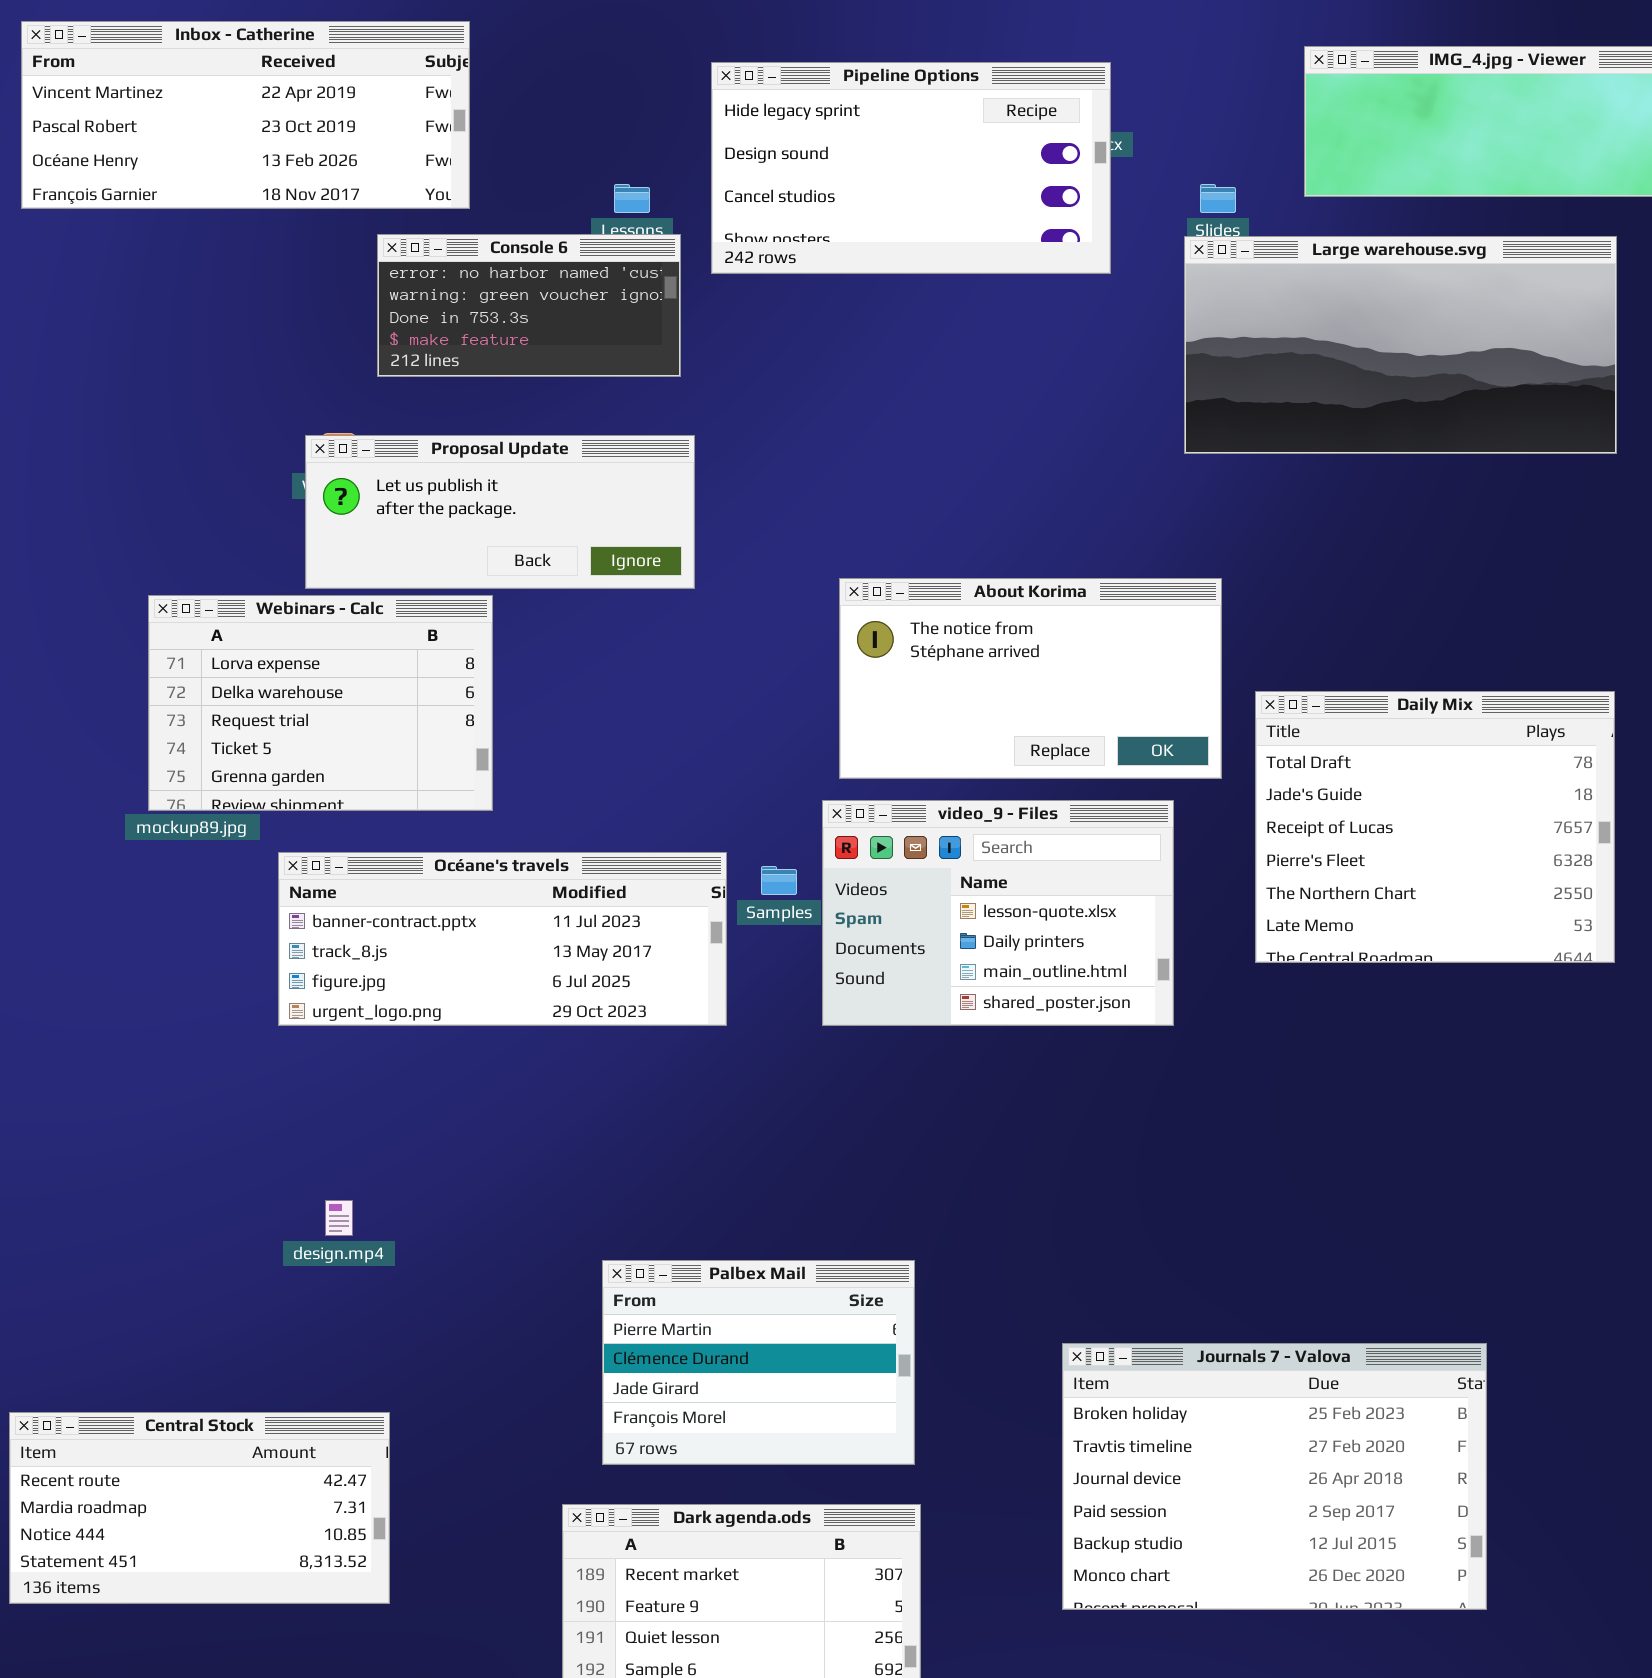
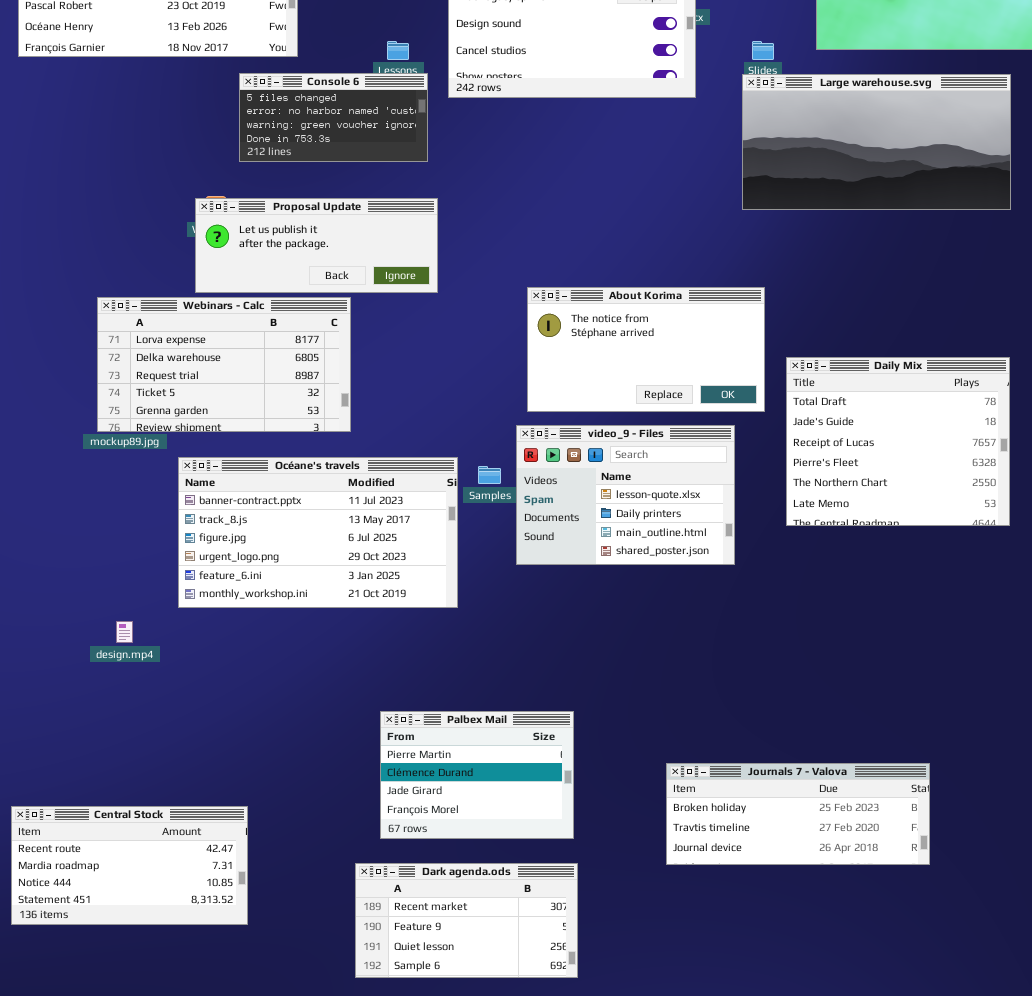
Console 6: [377,234,681,377] -> [239,73,428,162], scrolled up 1 row
Webinars - Calc: [148,595,493,811] -> [97,297,351,432], resized
Océane's travels: [278,852,727,1026] -> [178,457,458,608], resized
design.mp4: [325,1200,353,1236] -> [116,621,133,643], moved
Journals 7 - Valova: [1062,1343,1487,1610] -> [666,763,930,865], resized

